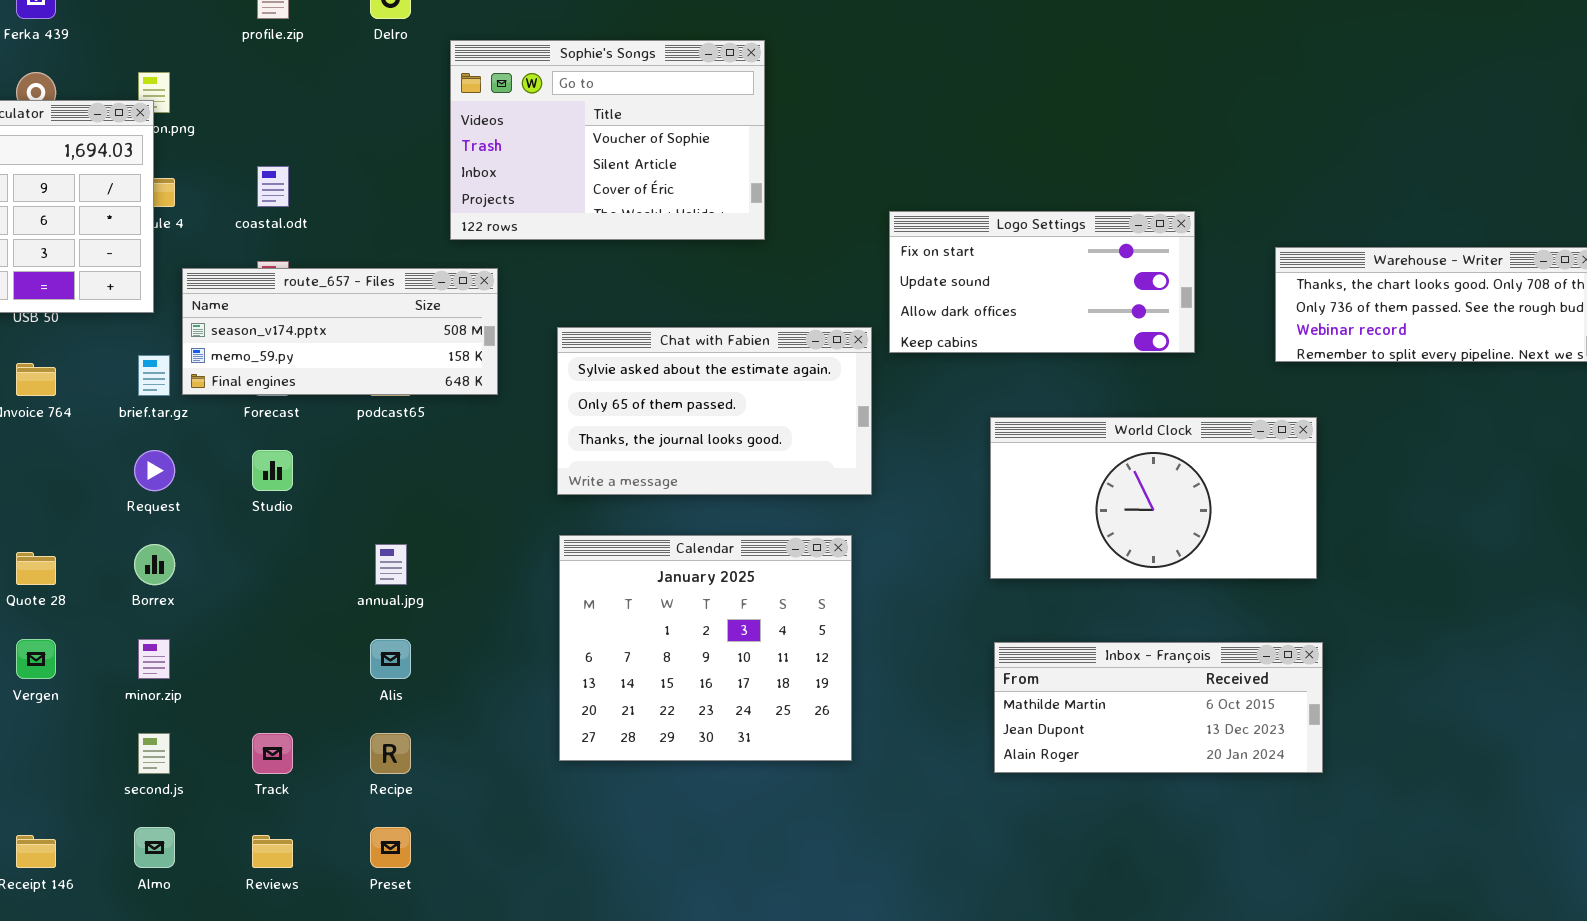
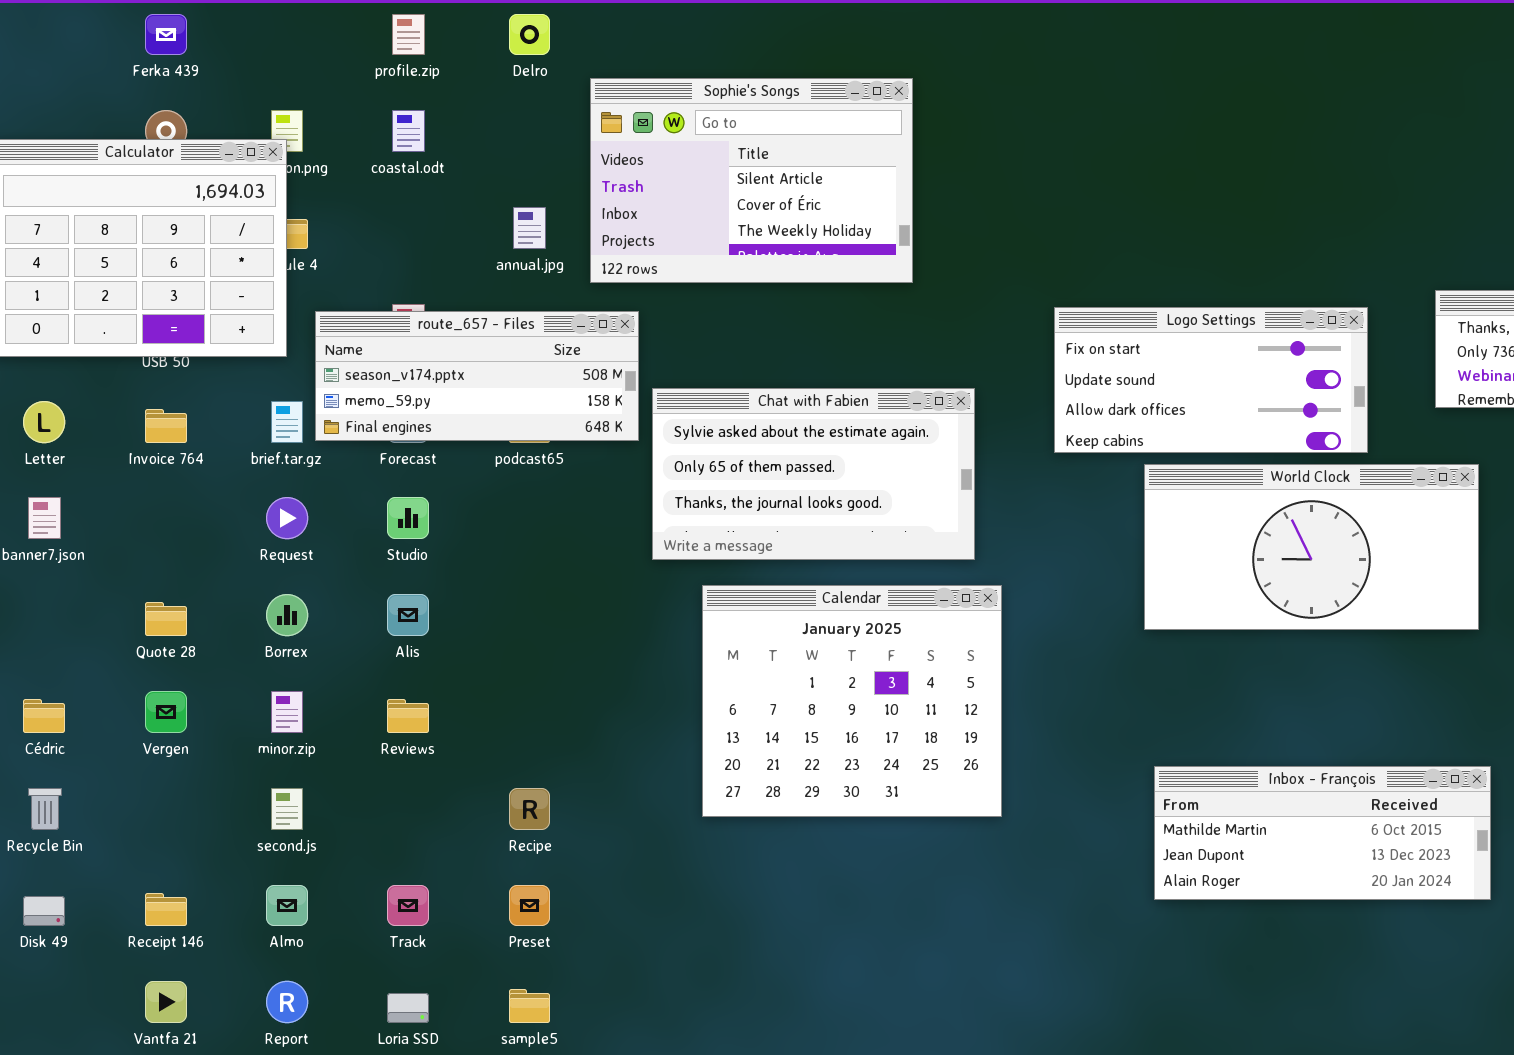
Sophie's Songs: [450,40,765,240] -> [590,78,913,283], scrolled down 1 row
coastal.odt: [257,166,289,207] -> [392,110,425,152], moved
Logo Settings: [889,211,1195,353] -> [1054,307,1368,453], moved
Chat with Fabien: [557,327,872,495] -> [652,388,975,560], moved
annual.jpg: [375,544,407,585] -> [513,207,546,249], moved
Alis: [370,639,411,679] -> [387,594,429,636], moved
Inbox - François: [994,642,1323,773] -> [1154,766,1491,900], moved
Track: [252,733,293,774] -> [387,885,429,926], moved
Reviews: [252,835,293,868] -> [387,699,429,733], moved

